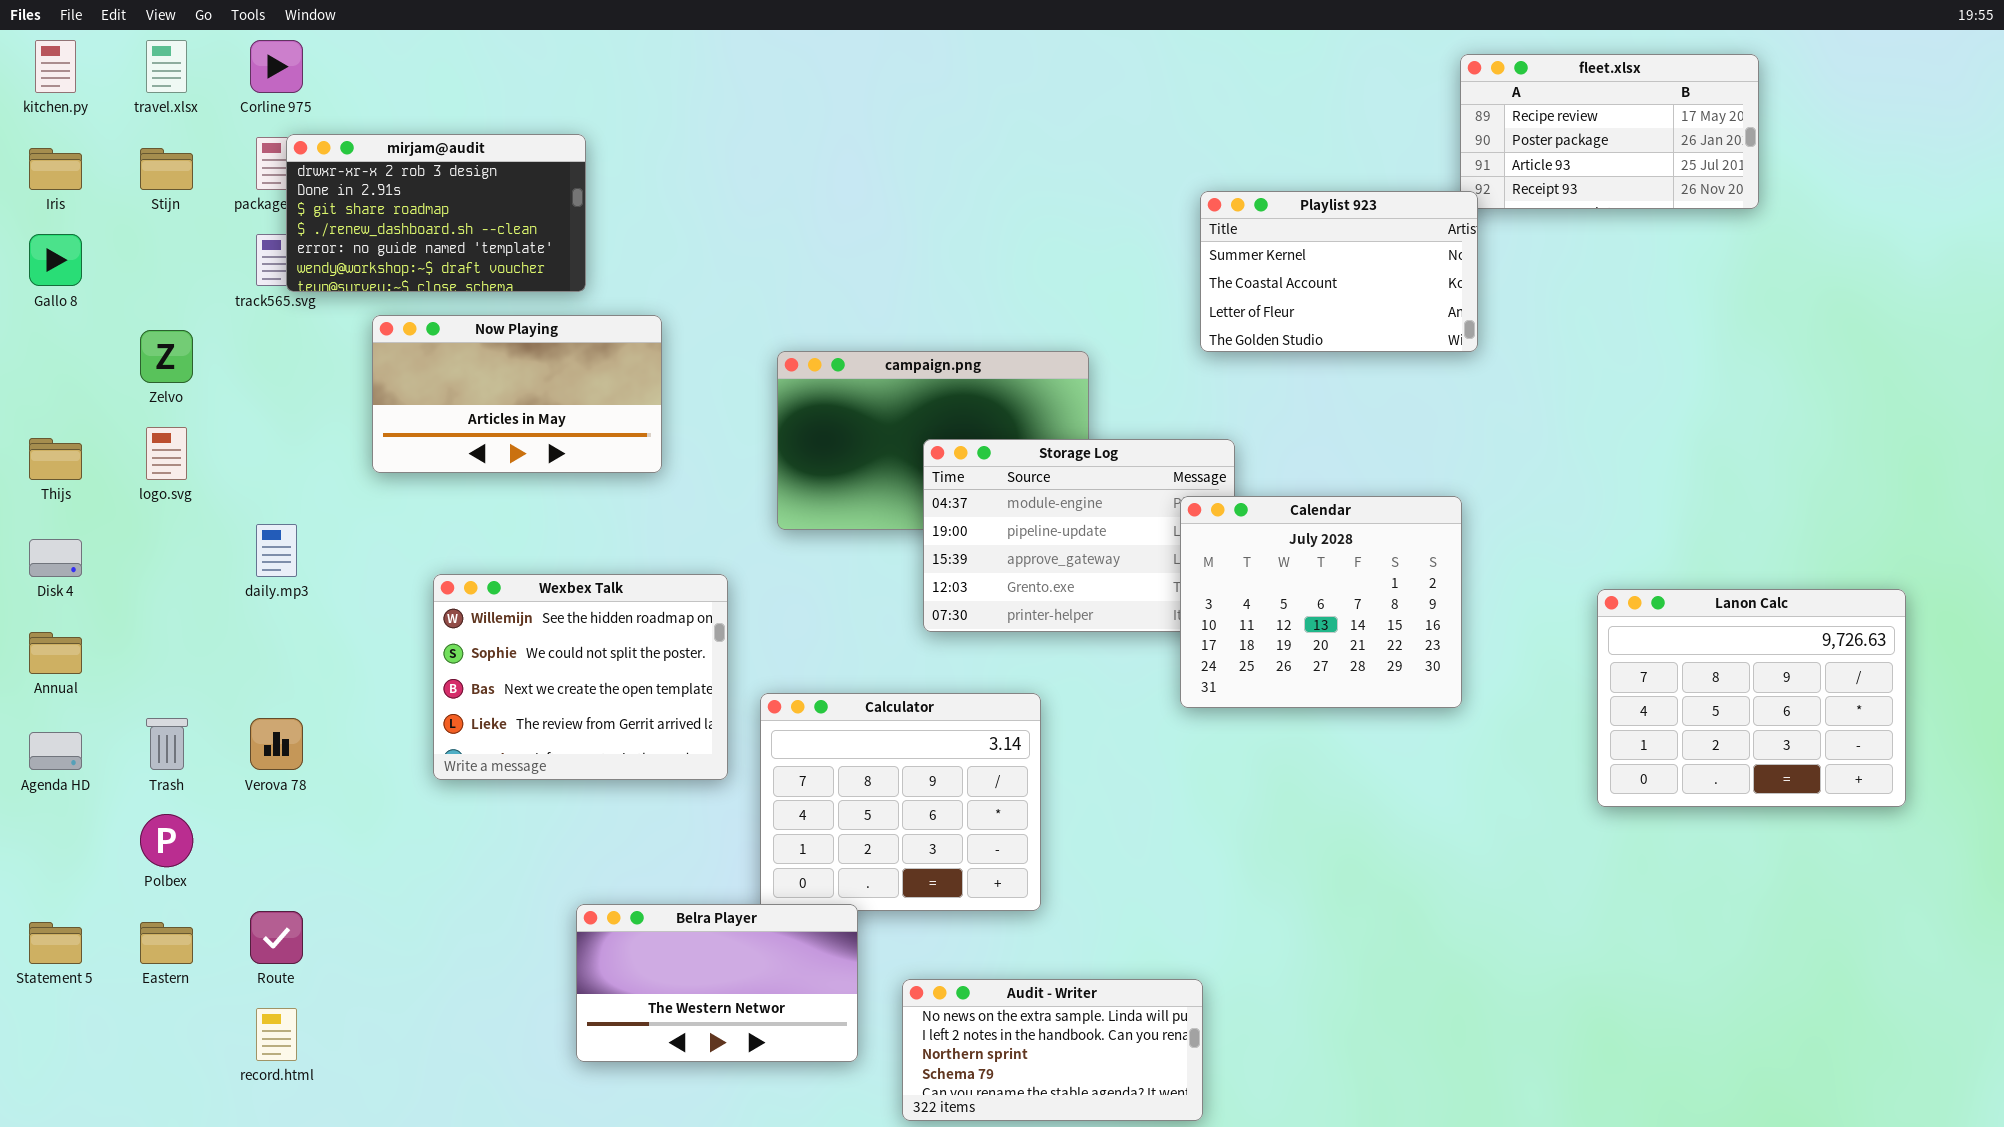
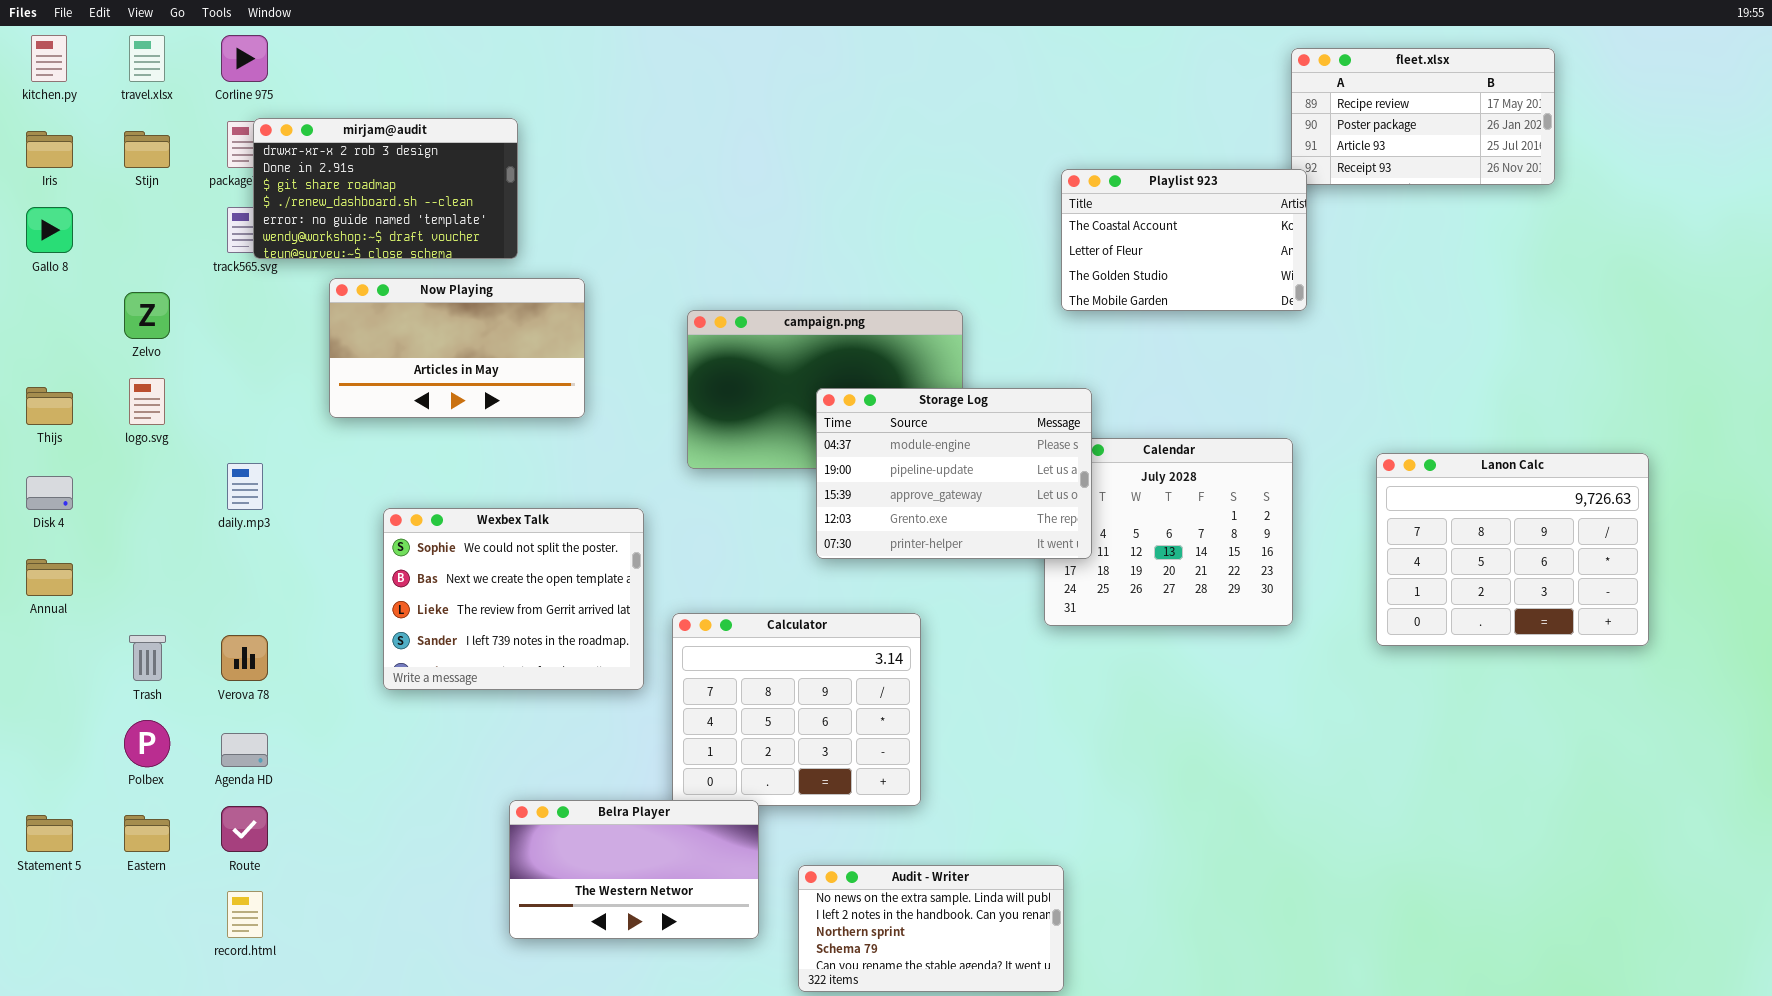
Playlist 923: [1200,191,1478,352] -> [1061,169,1307,311], scrolled down 1 row
Storage Log: [923,439,1235,632] -> [816,388,1092,559], raised
Wexbex Talk: [433,574,728,780] -> [383,508,644,690], scrolled down 1 row
Lanon Calc: [1597,589,1906,807] -> [1376,453,1649,646], moved
Agenda HD: [29,732,82,770] -> [221,733,268,767], moved

